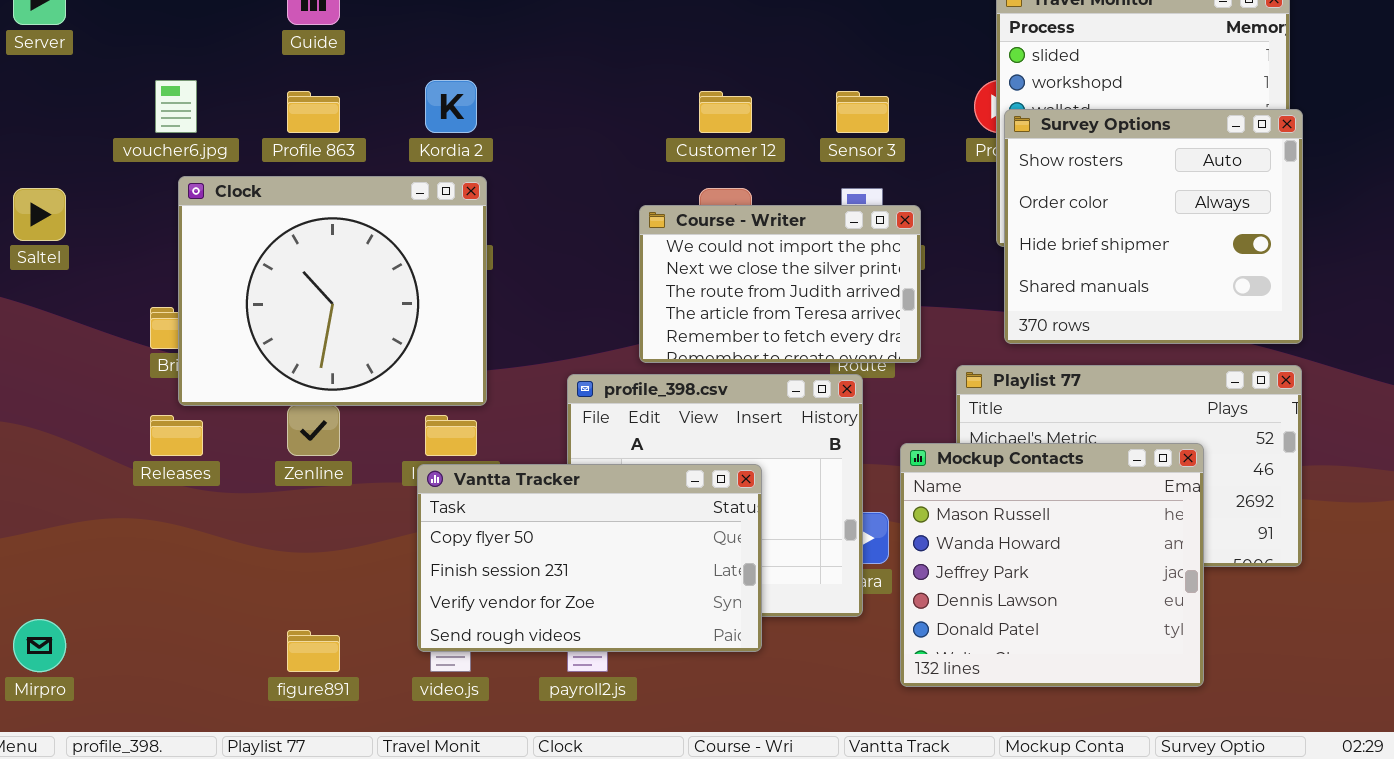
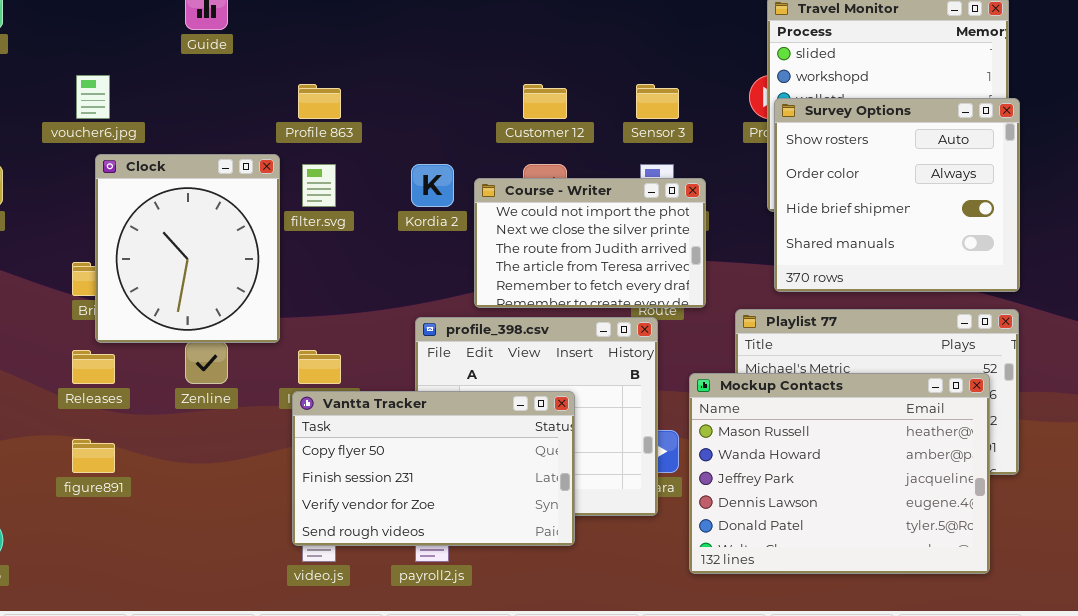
Kordia 2: [425,80,477,133] -> [411,164,454,207], moved
Profile 863: [287,91,340,133] -> [298,84,341,119], moved
Clock: [178,176,487,406] -> [95,154,280,343], resized
Mockup Contacts: [900,443,1204,687] -> [689,373,990,574], resized
figure891: [287,630,340,672] -> [72,439,115,473], moved

